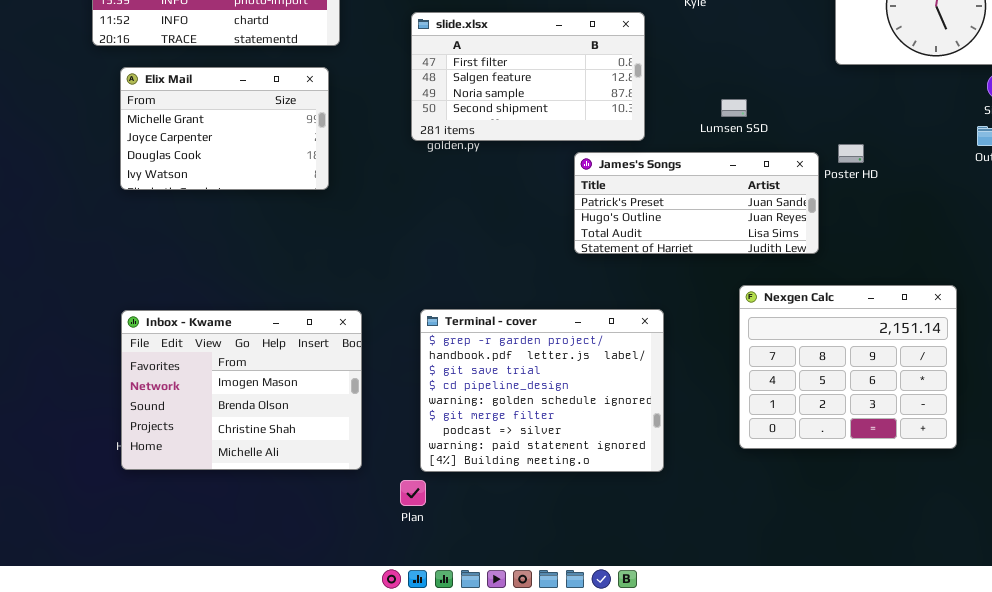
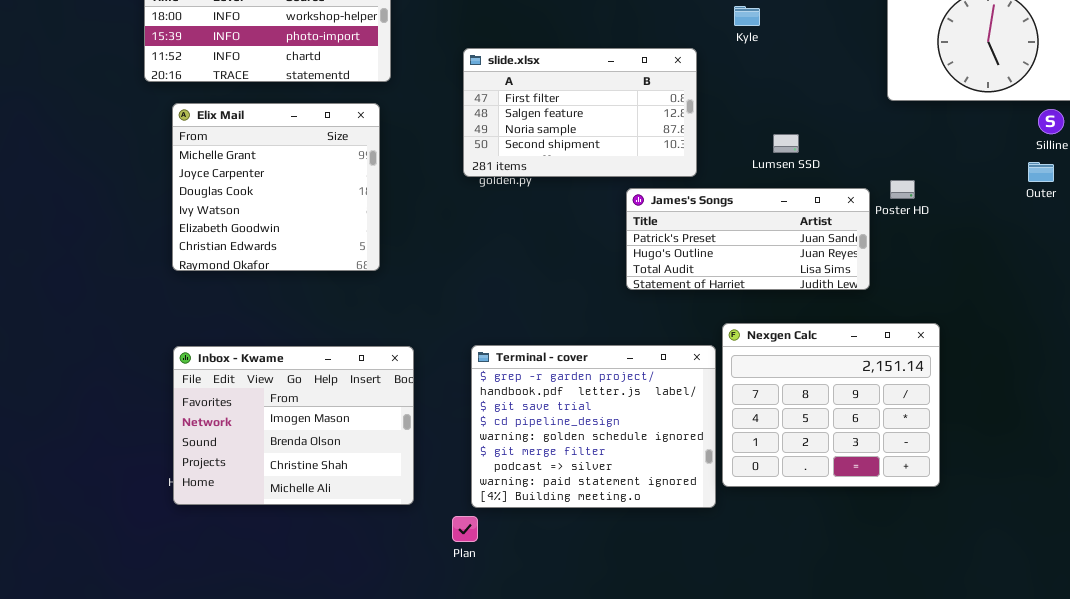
Elix Mail: [120,67,329,190] -> [172,103,380,271], resized
Nexgen Calc: [739,285,957,449] -> [722,323,940,487], moved

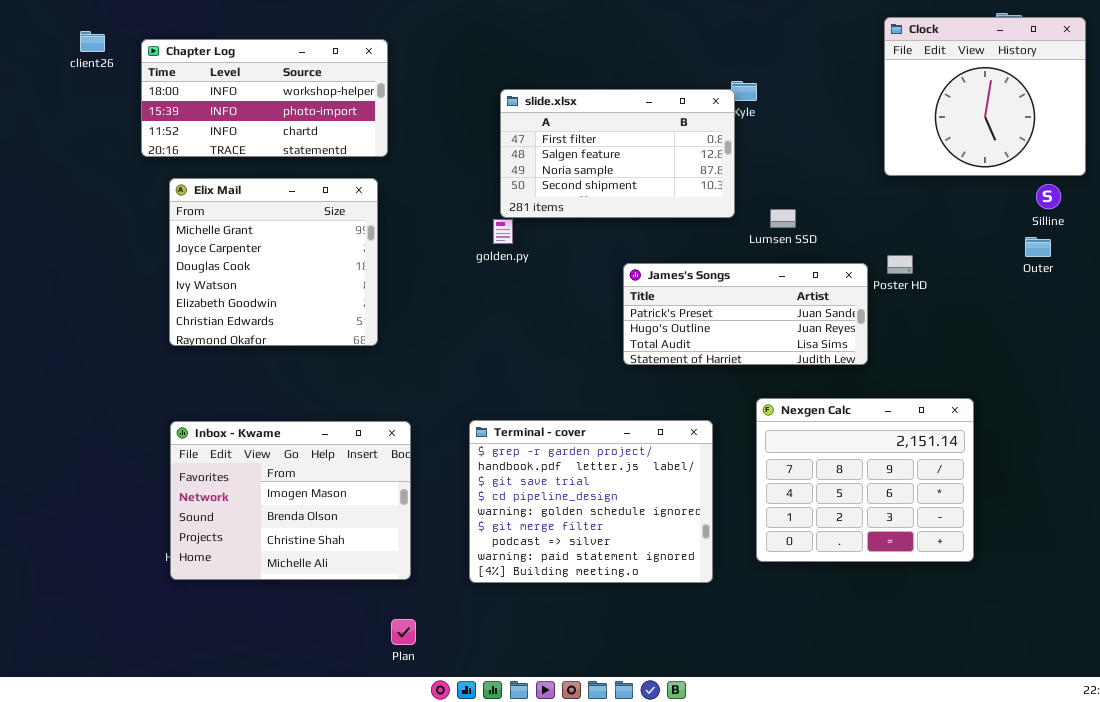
slide.xlsx: [463,48,697,177] -> [500,89,735,218], moved
Nexgen Calc: [722,323,940,487] -> [756,398,974,562], moved
Plan: [452,516,478,542] -> [391,619,416,645], moved

